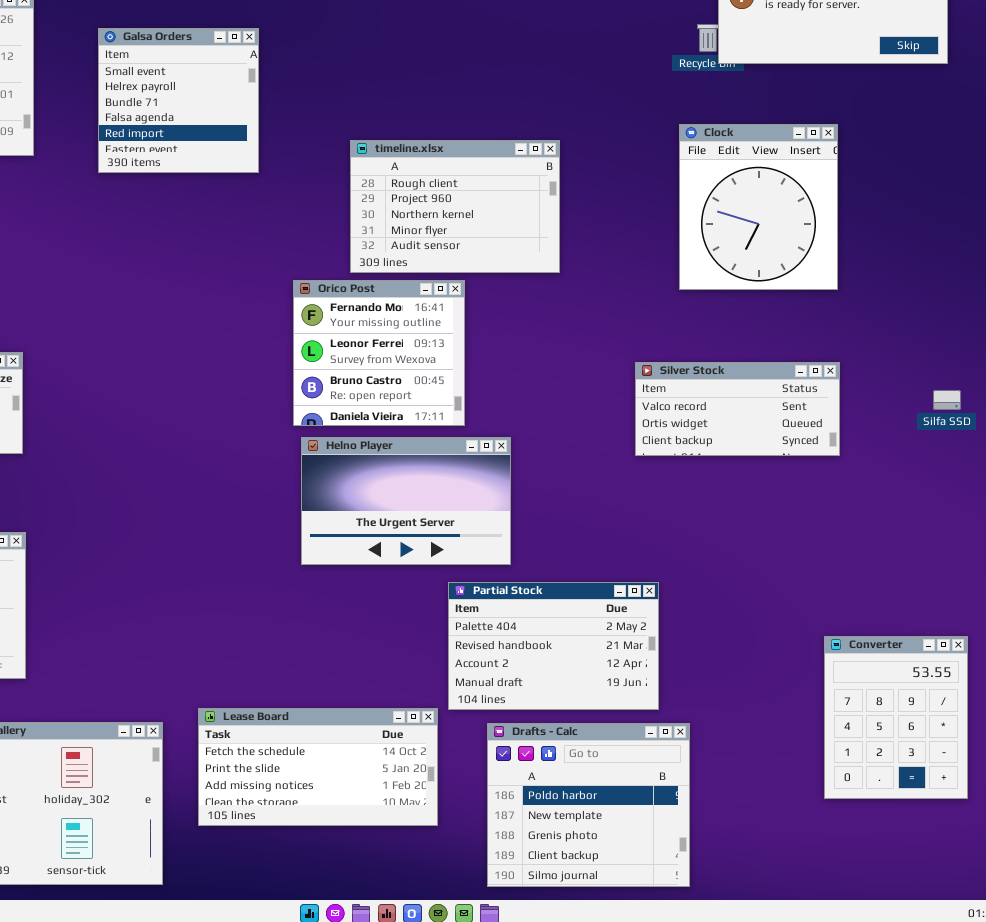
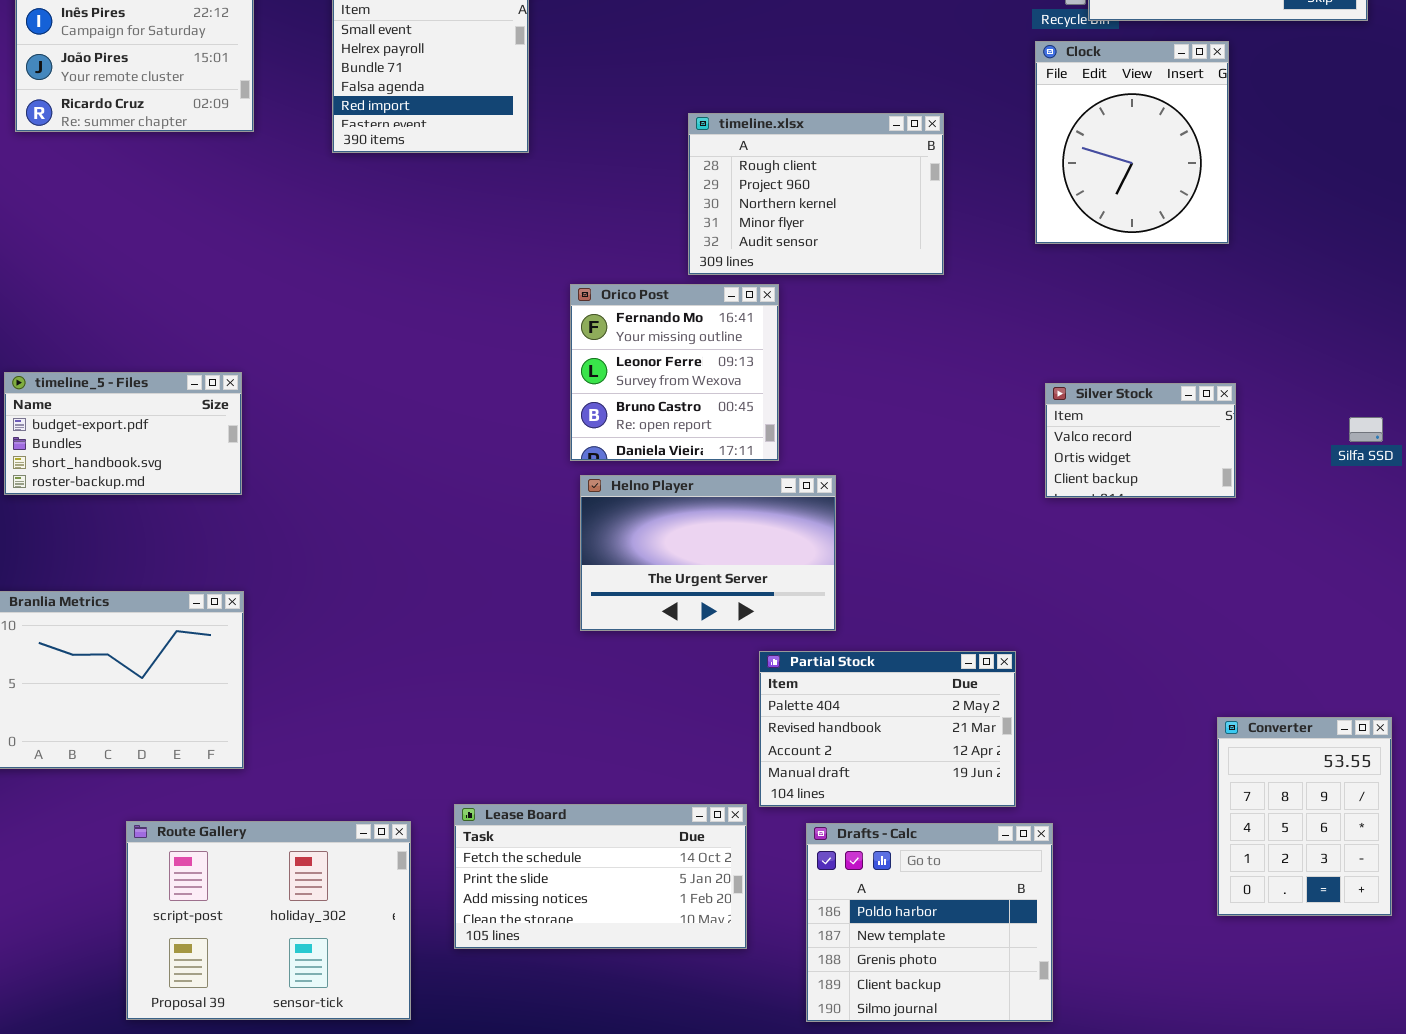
Clock: [679,124,838,290] -> [1035,41,1229,244], moved
timeline.xlsx: [350,140,560,273] -> [688,113,944,275], moved
Silver Stock: [635,362,840,456] -> [1045,383,1236,498], resized

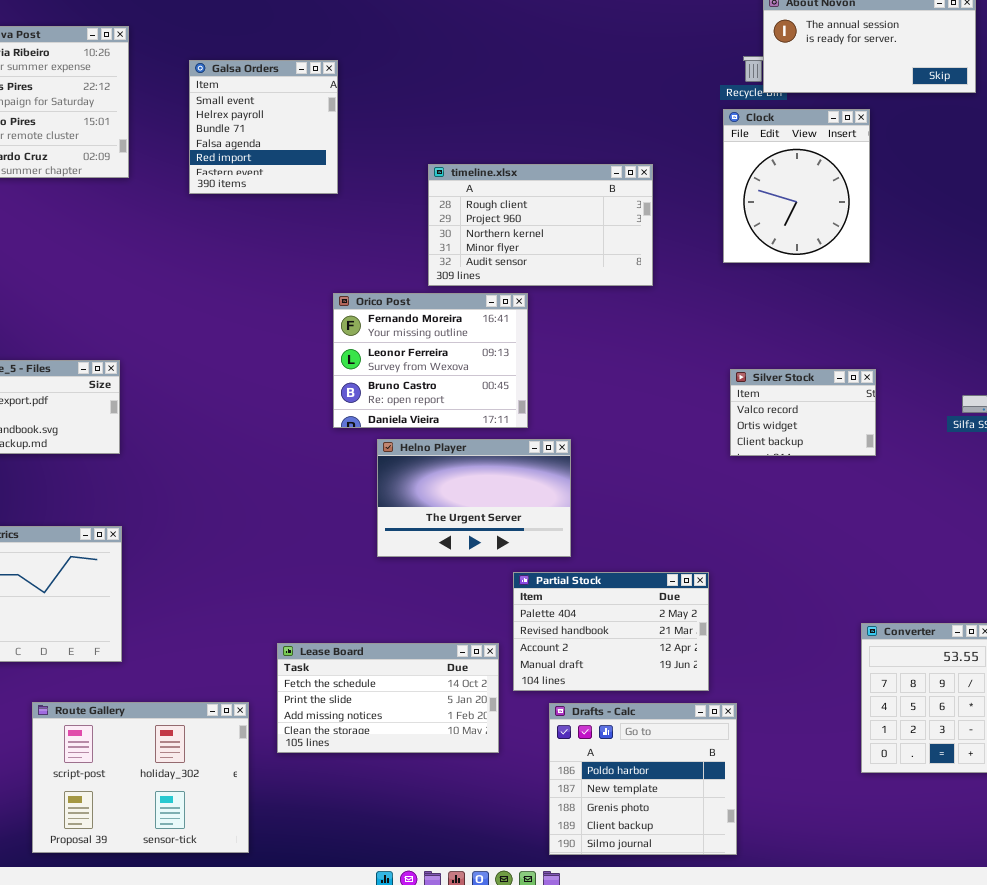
timeline.xlsx: [688,113,944,275] -> [428,164,653,286], resized
Orico Post: [570,284,779,461] -> [333,293,528,428], resized
Lease Board: [454,804,747,949] -> [277,643,499,753], moved

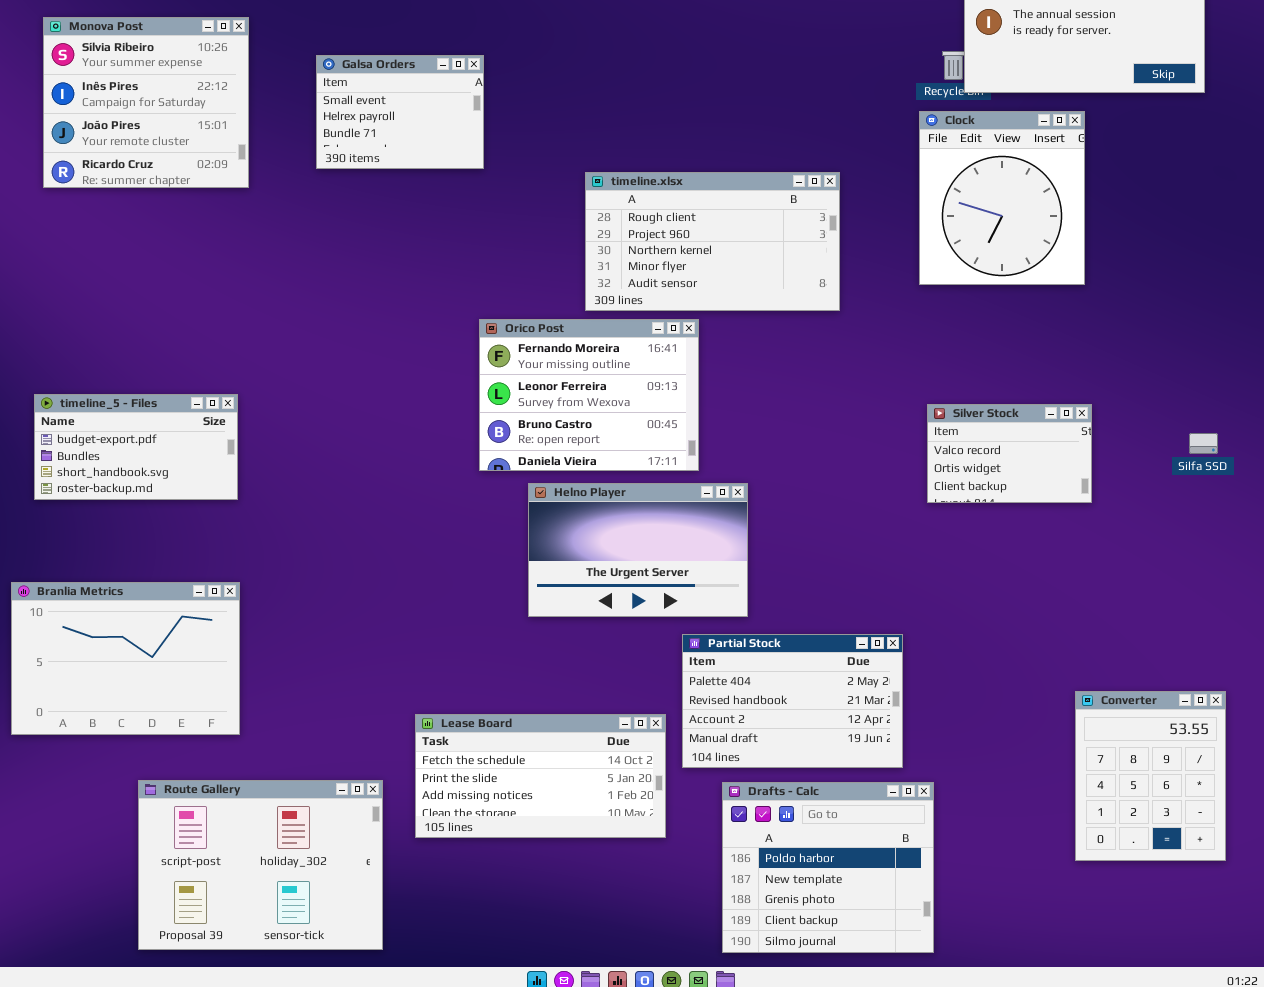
Galsa Orders: [189,60,338,194] -> [316,55,484,169], resized

